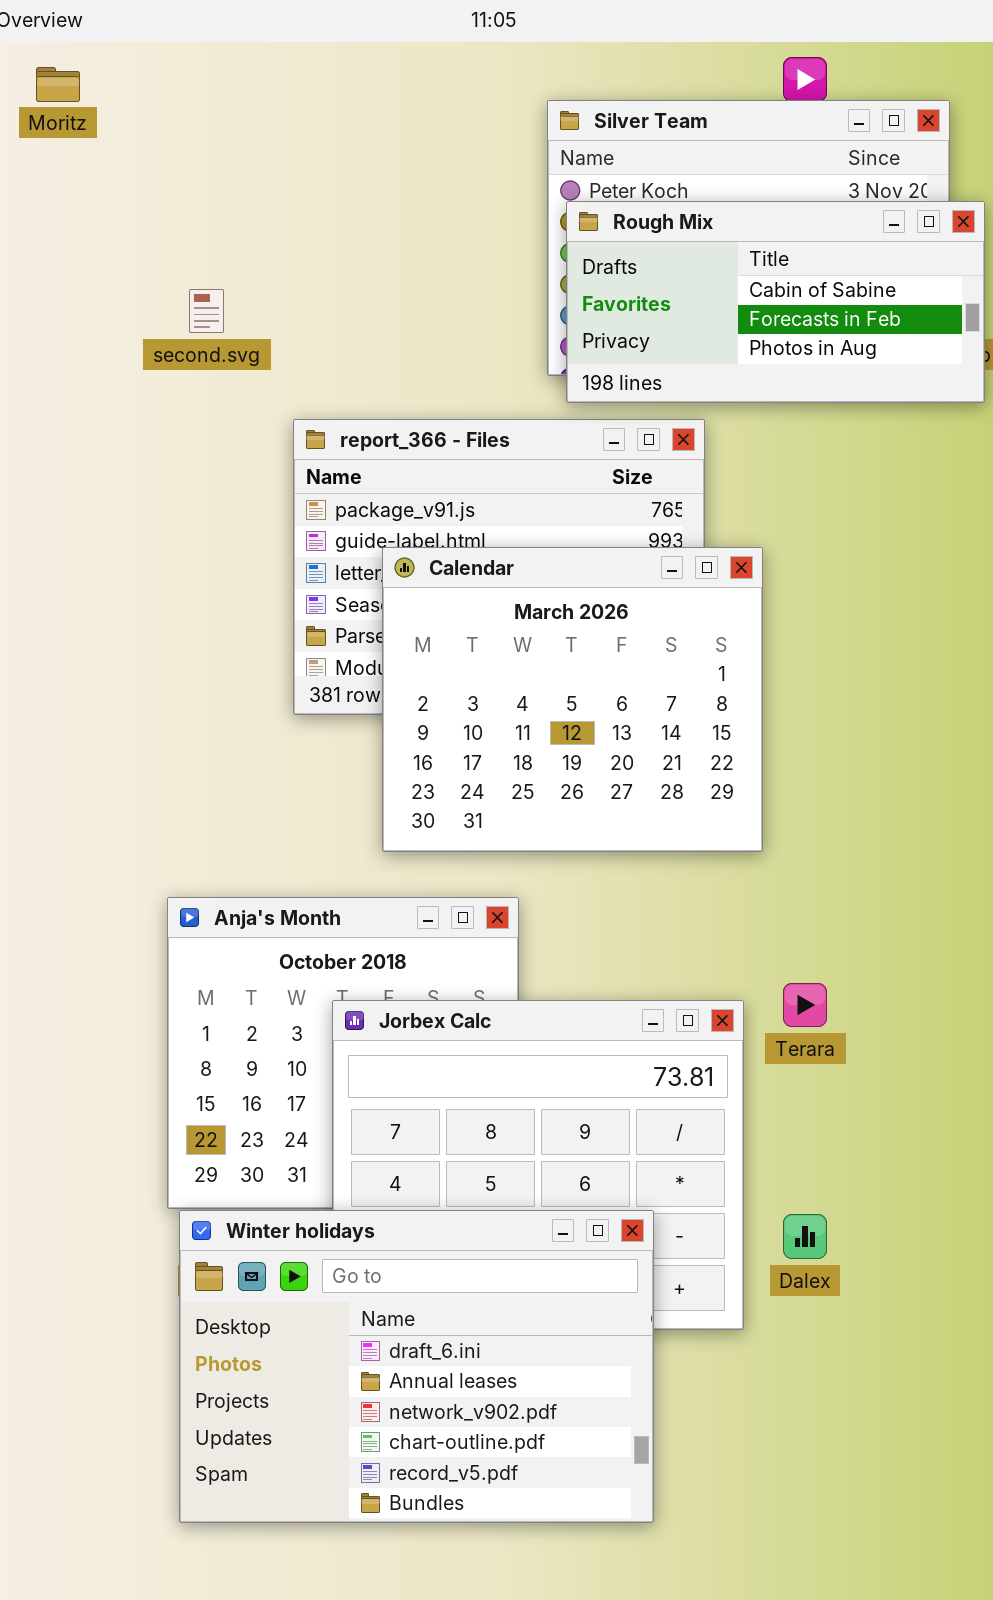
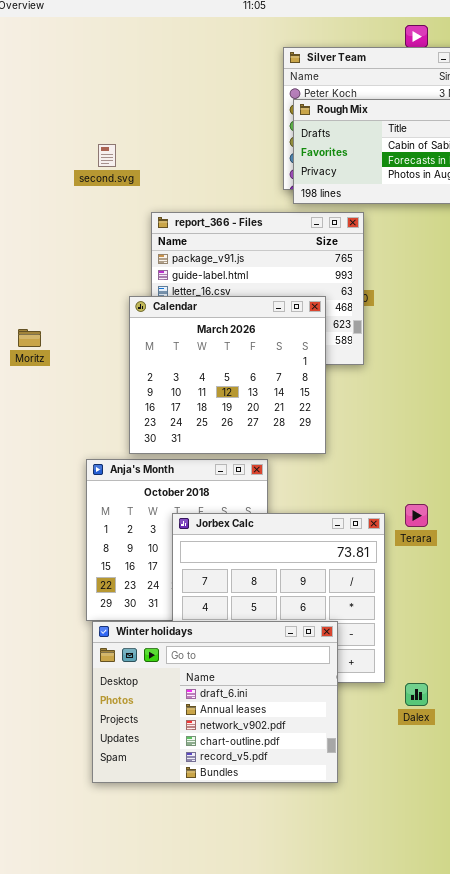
Moritz: [36,67,80,102] -> [18,329,41,347], moved
Calendar: [382,547,763,852] -> [129,296,326,454], moved
Dalex: [783,1214,827,1259] -> [405,683,428,706], moved

